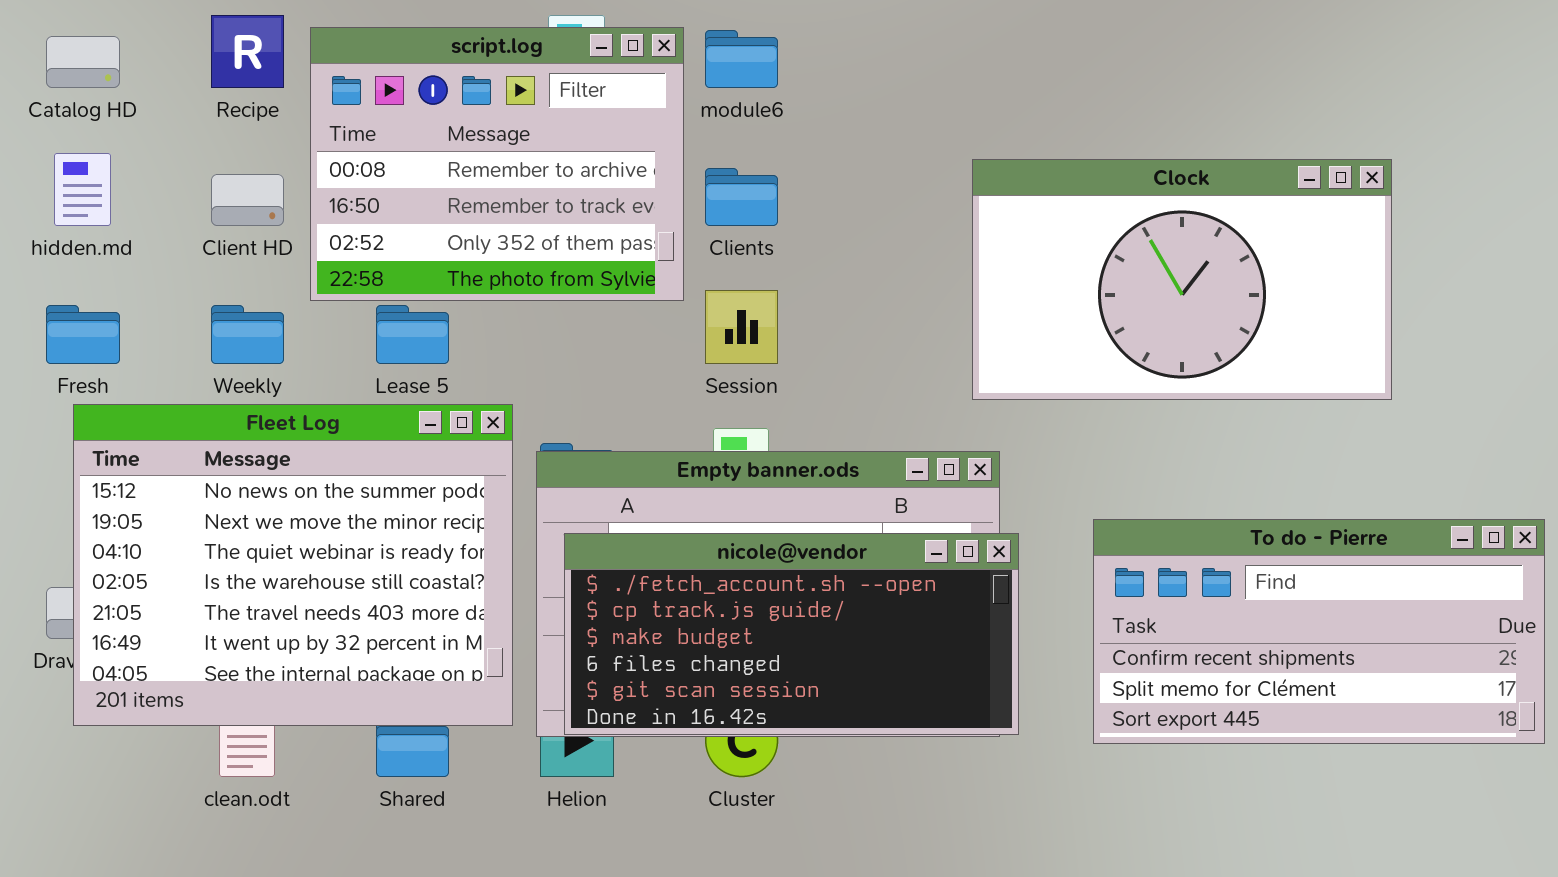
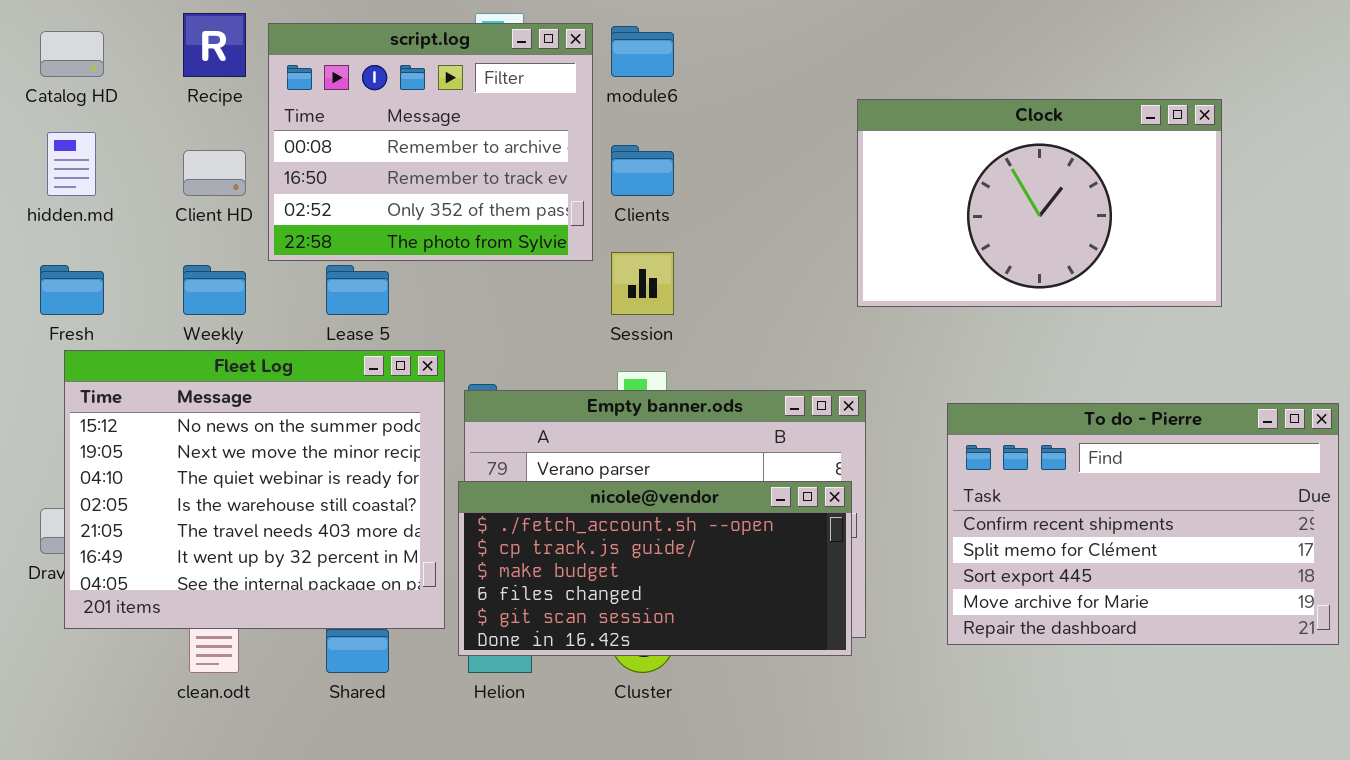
Clock: [972,159,1392,400] -> [857,99,1222,307], moved
To do - Pierre: [1093,519,1545,744] -> [947,403,1339,645], resized
nicole@vendor: [564,533,1019,735] -> [458,481,852,656], moved

